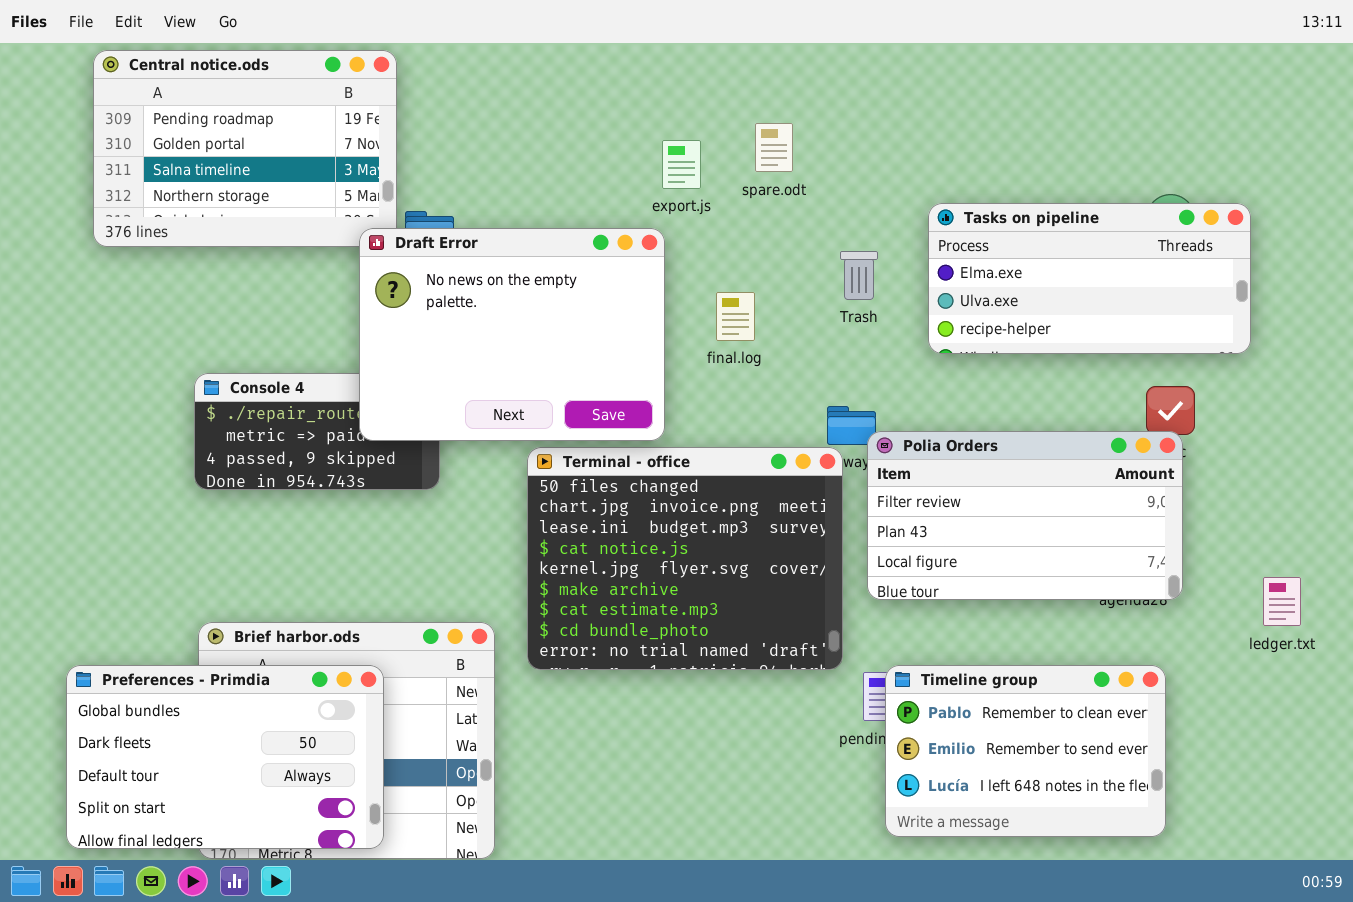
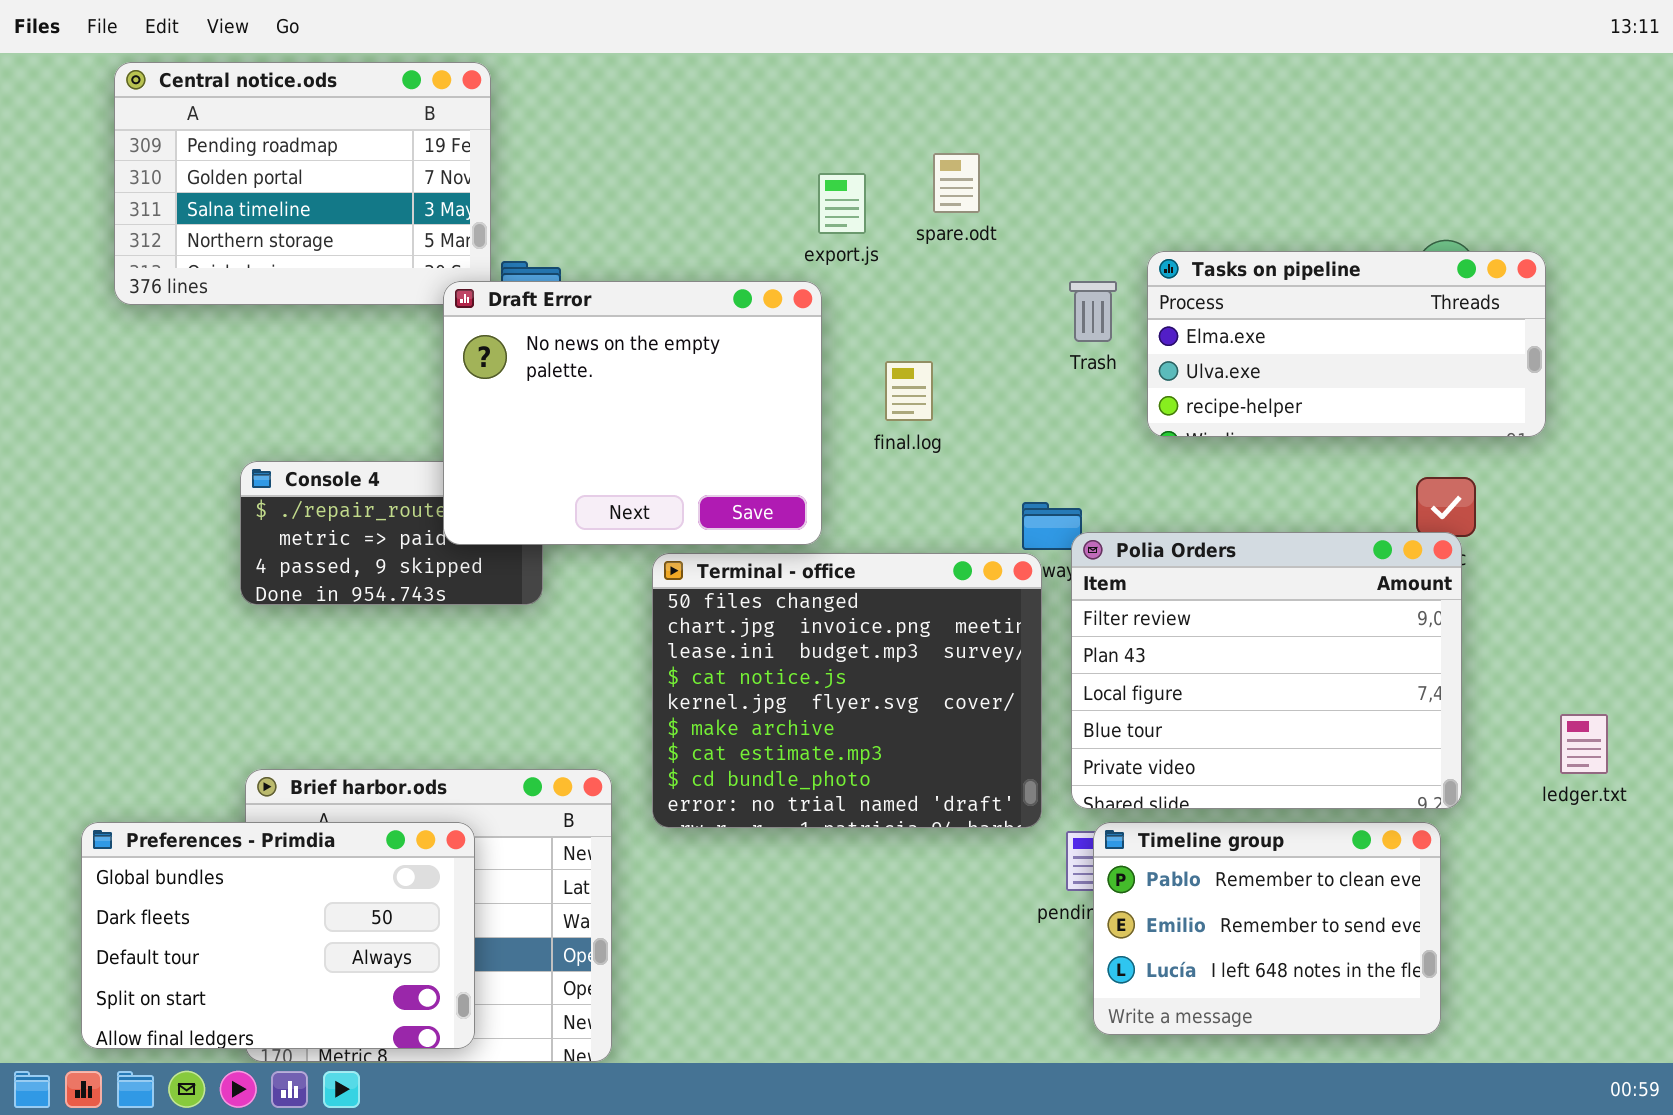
Trash: [840,251,878,300] -> [1069,281,1117,342], moved
Polia Orders: [867,431,1183,600] -> [1071,532,1462,809], resized

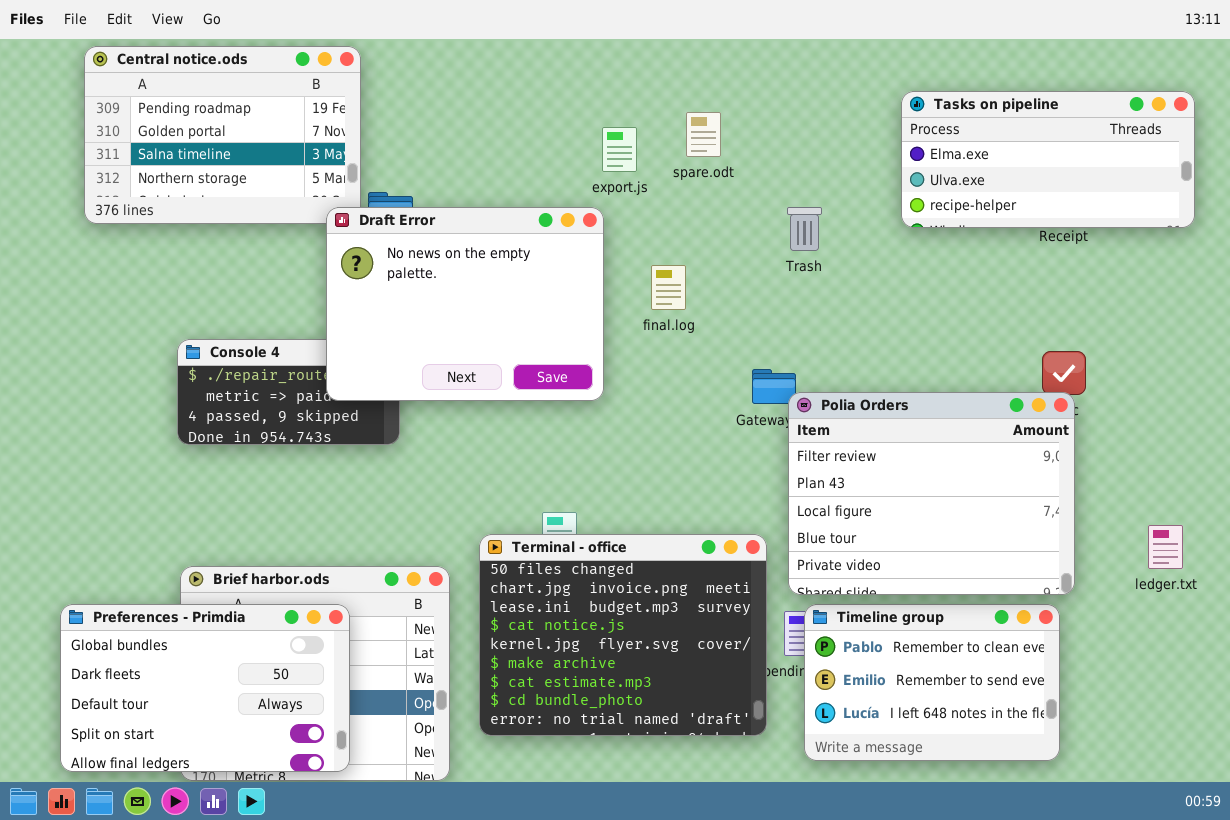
Tasks on pipeline: [1147,251,1546,437] -> [901,91,1195,228], moved
Terminal - office: [652,553,1042,828] -> [479,534,767,736], moved

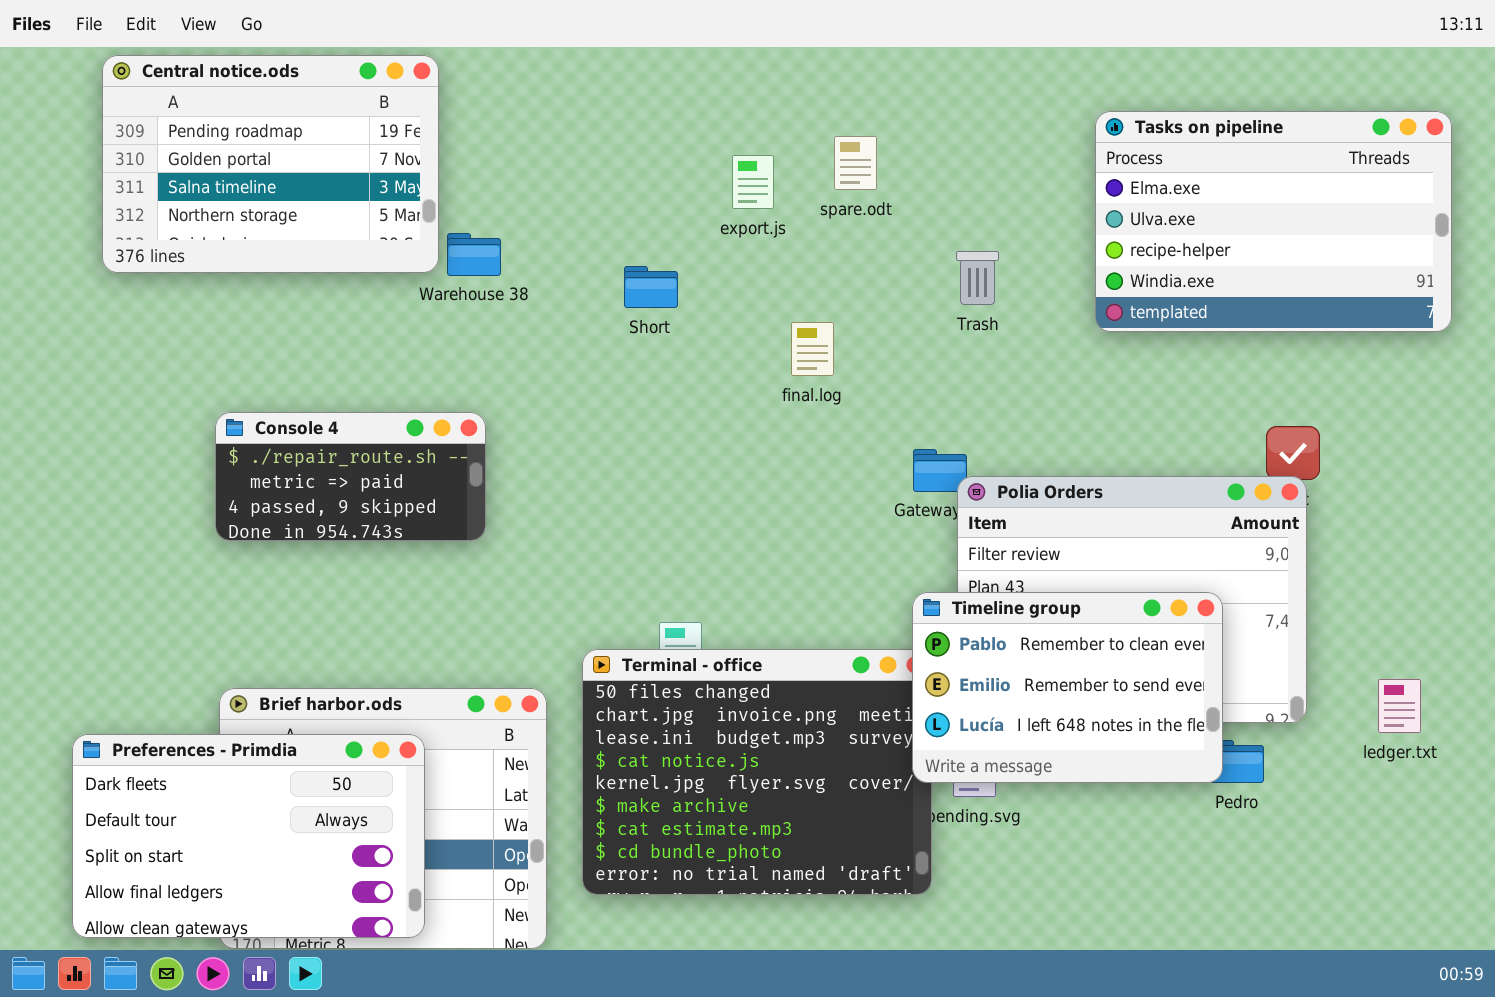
Tasks on pipeline: [901,91,1195,228] -> [1095,111,1452,332], resized
Draft Error: [326,207,604,401] -> none, closed
ledger.txt: [1148,525,1183,569] -> [1378,679,1421,733], moved
Preferences - Primdia: [60,604,350,772] -> [72,734,425,938], scrolled down 1 row
Timeline group: [804,604,1060,761] -> [912,592,1223,783], moved

